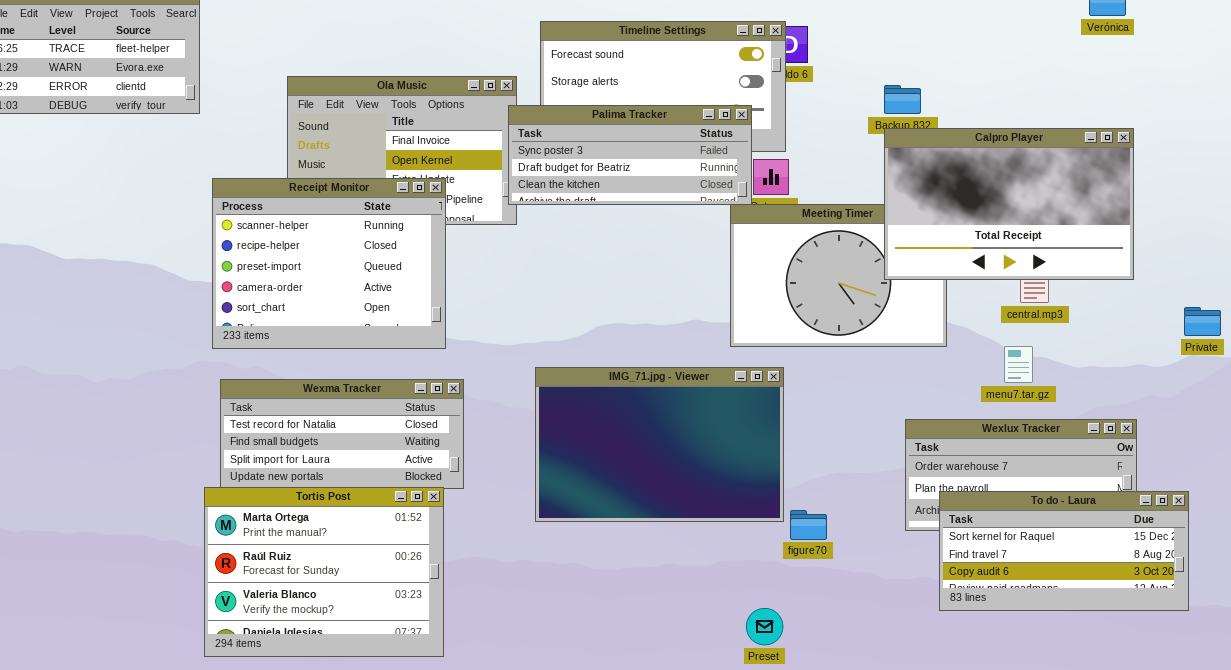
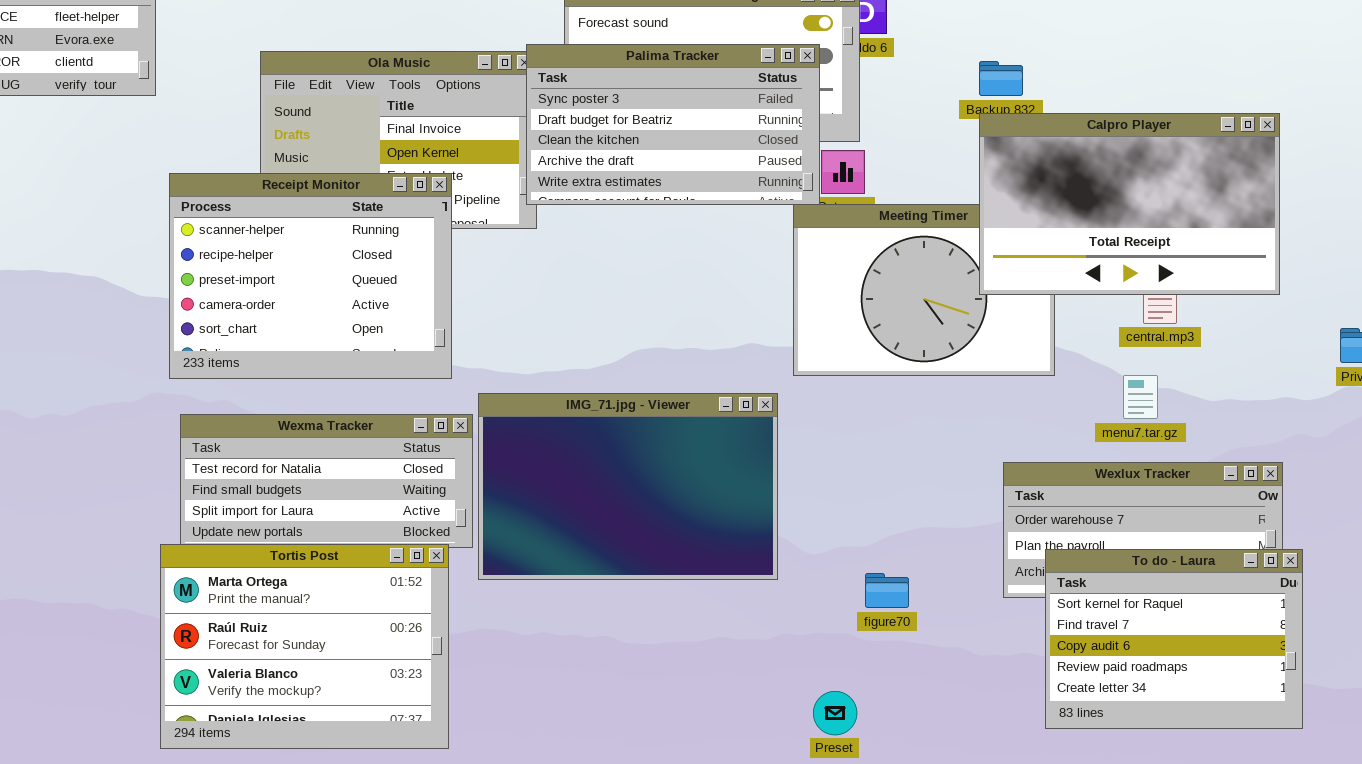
Palima Tracker: [508,105,752,205] -> [526,44,820,205], resized
IMG_71.jpg - Viewer: [535,367,784,522] -> [478,393,778,580], moved
To do - Laura: [939,491,1189,611] -> [1045,549,1303,729], resized

